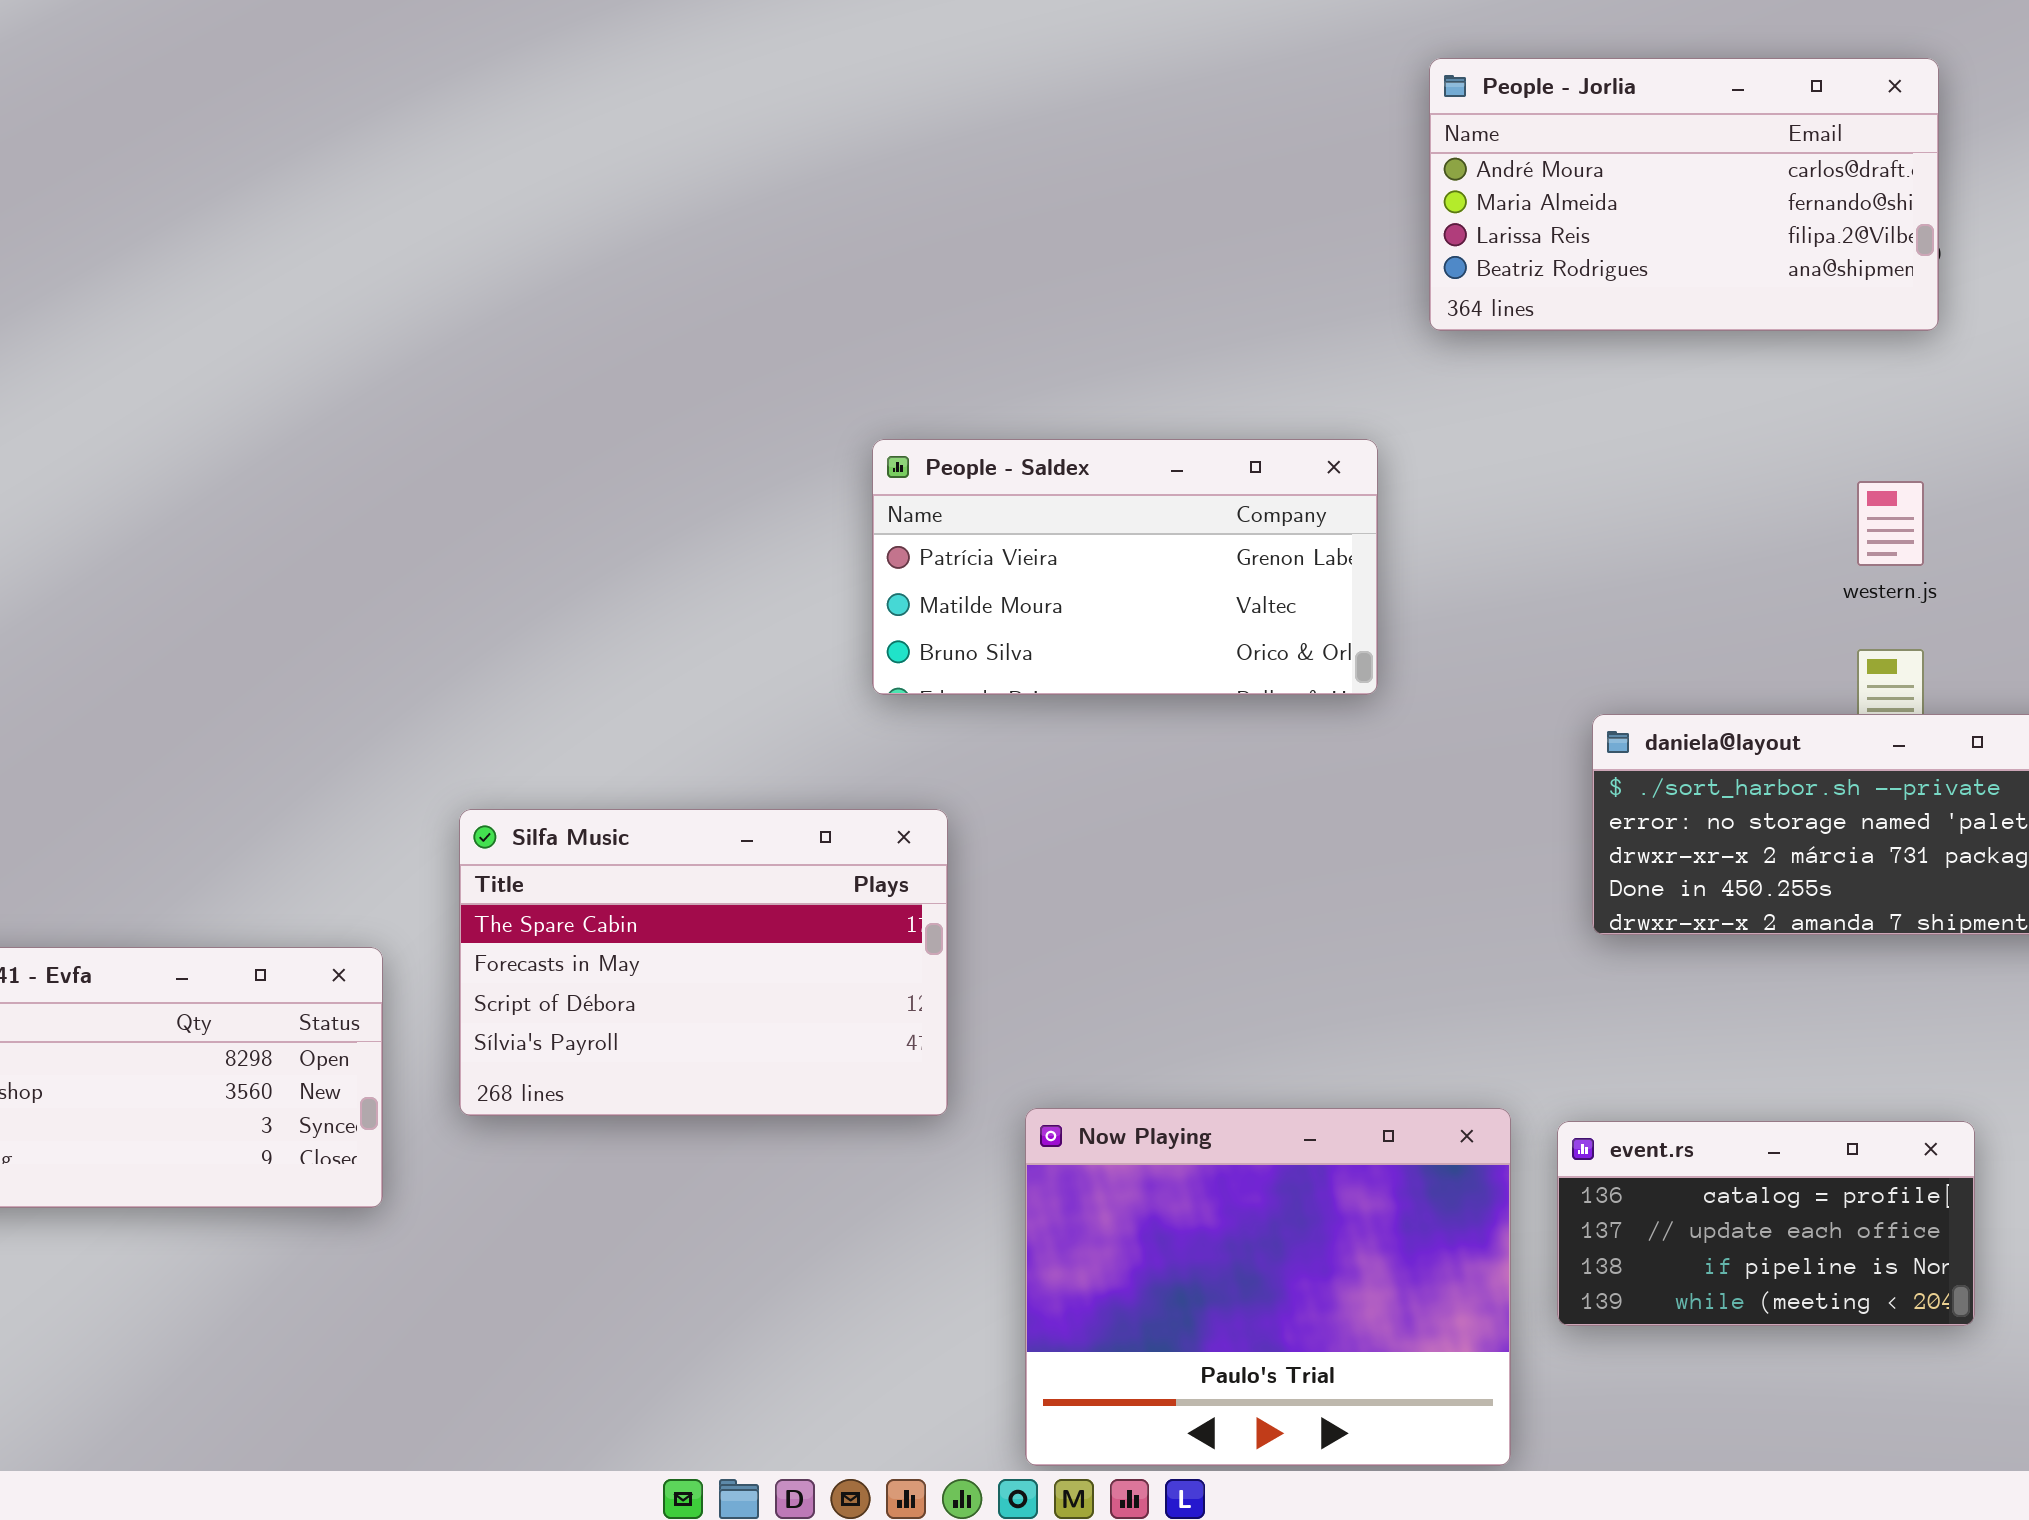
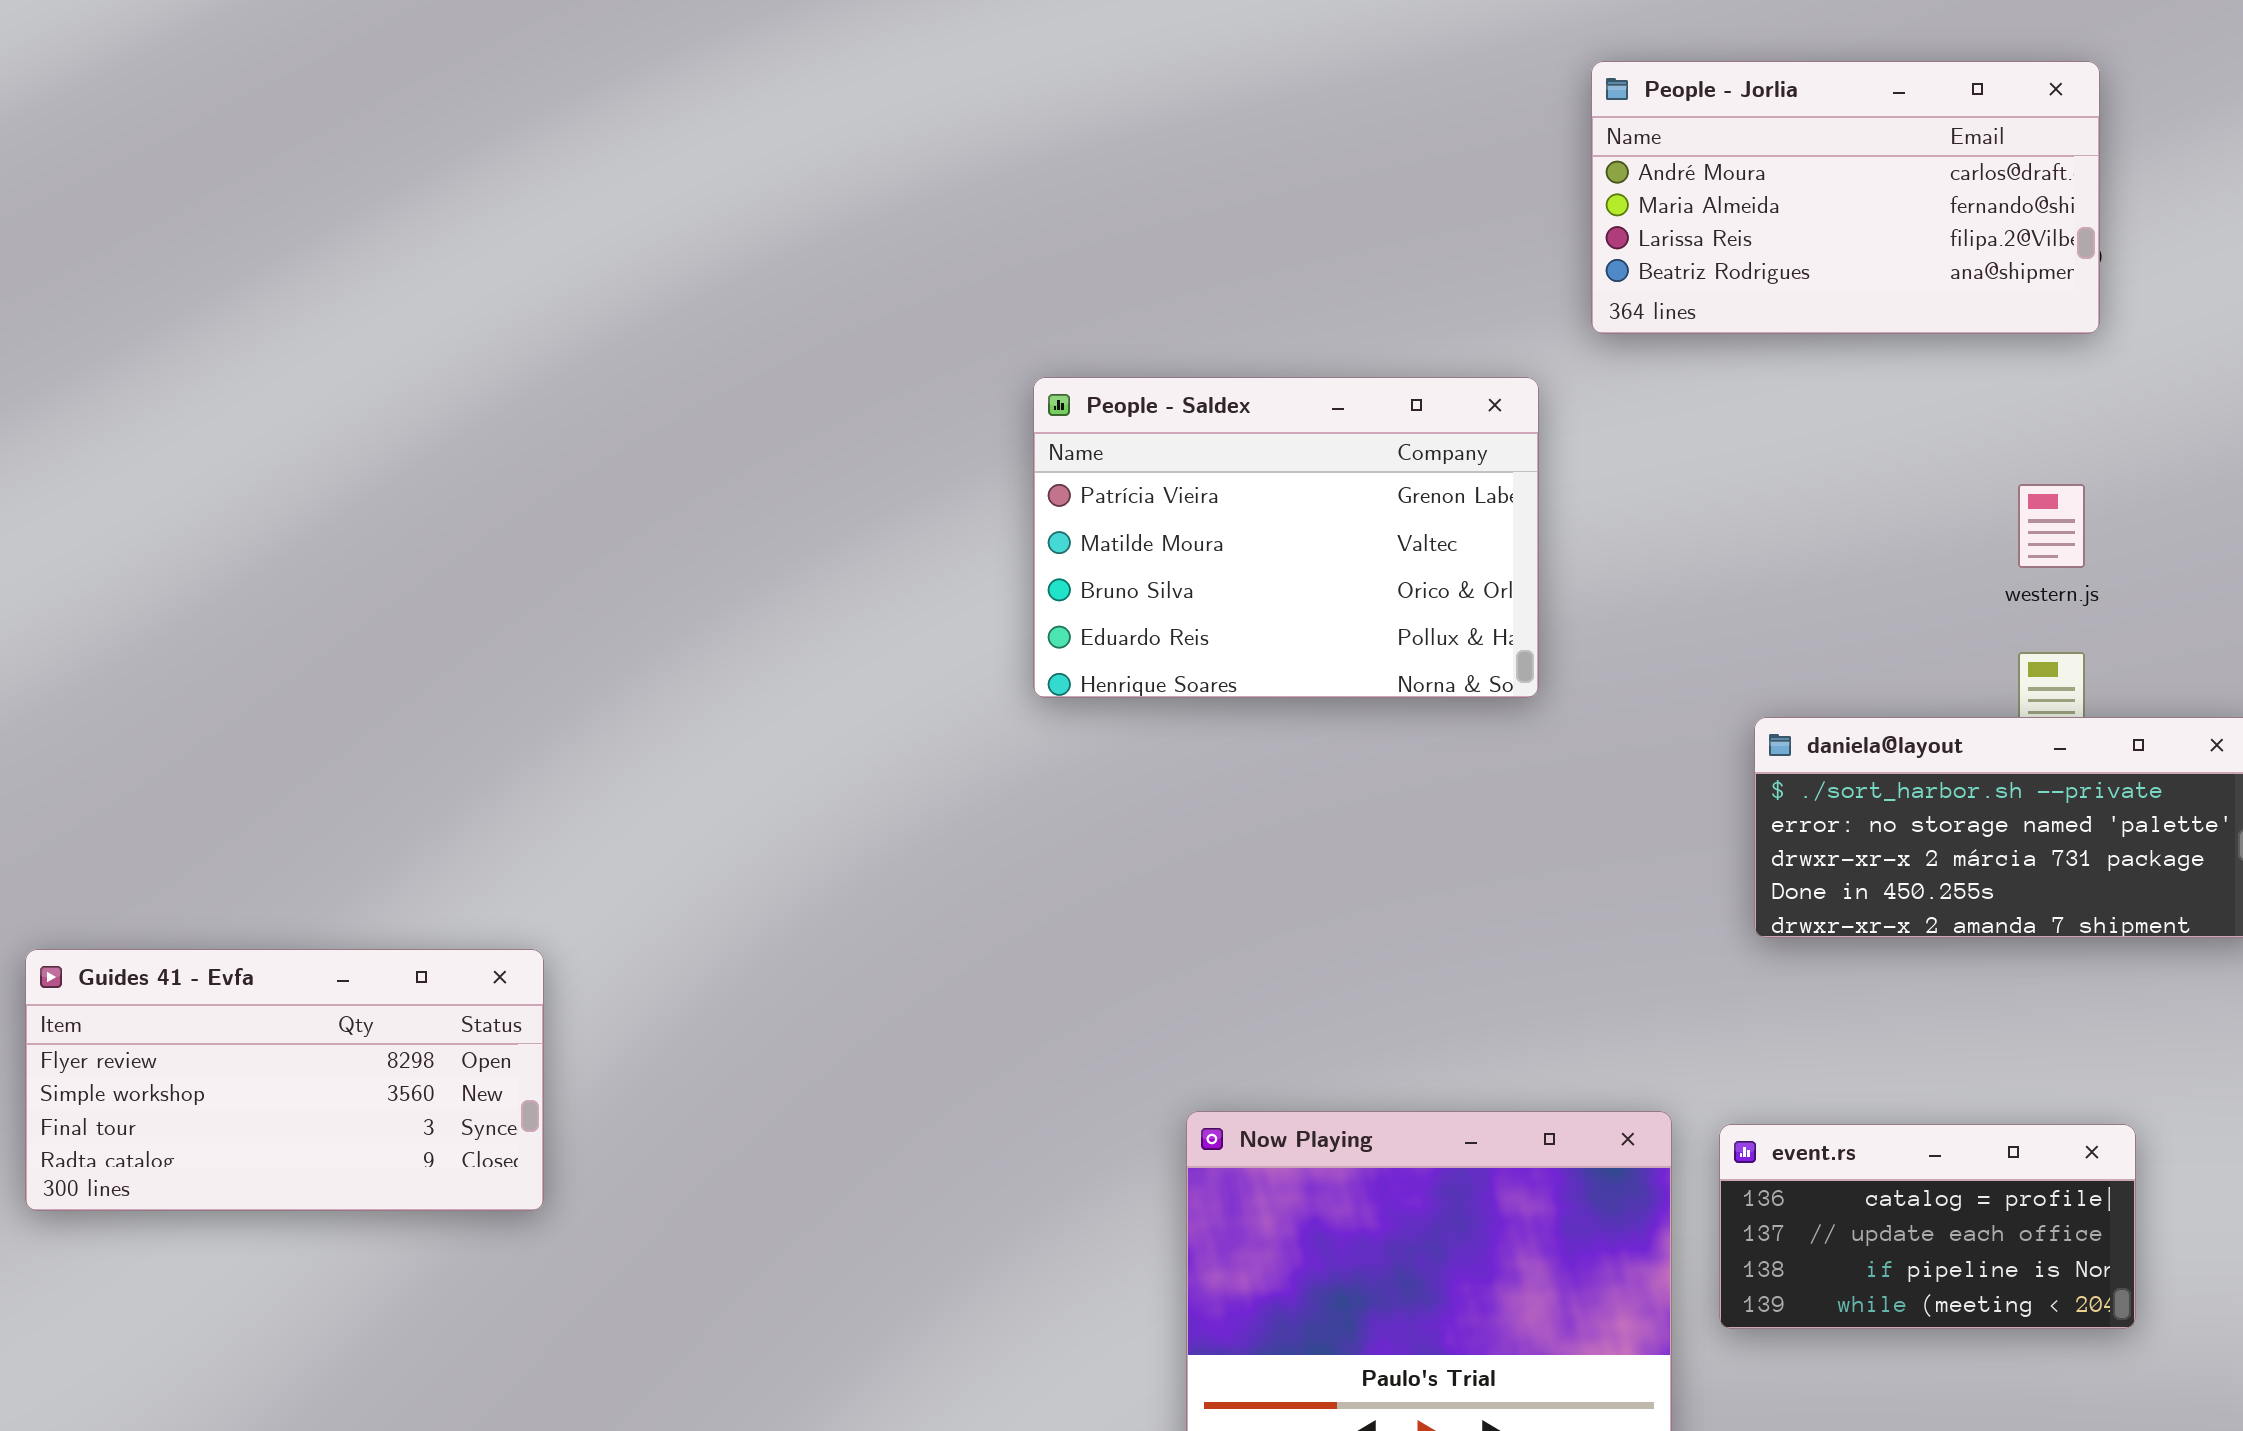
People - Saldex: [872,439,1378,695] -> [1033,377,1539,698], resized
Silfa Music: [459,809,948,1116] -> none, closed

